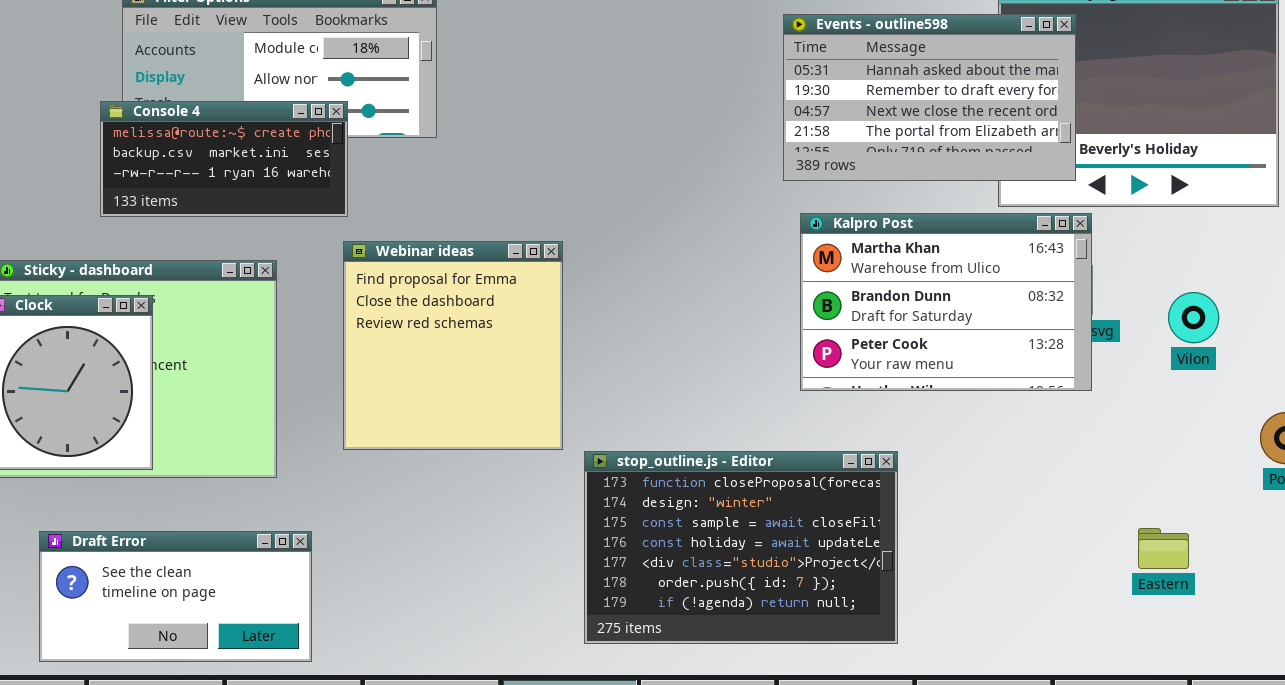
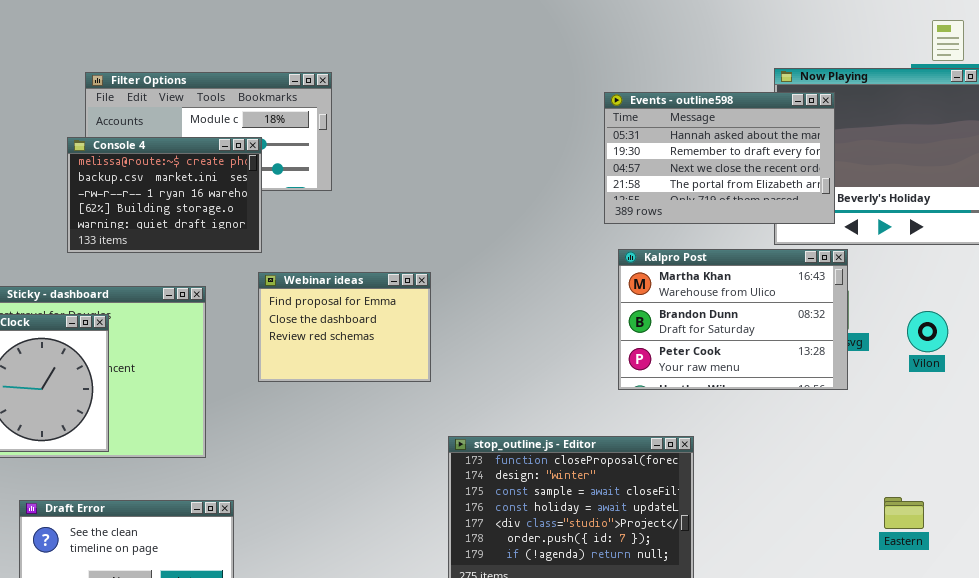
Console 4: [100,101,348,217] -> [67,137,262,253], resized
Webinar ideas: [343,241,563,450] -> [258,272,431,382], resized

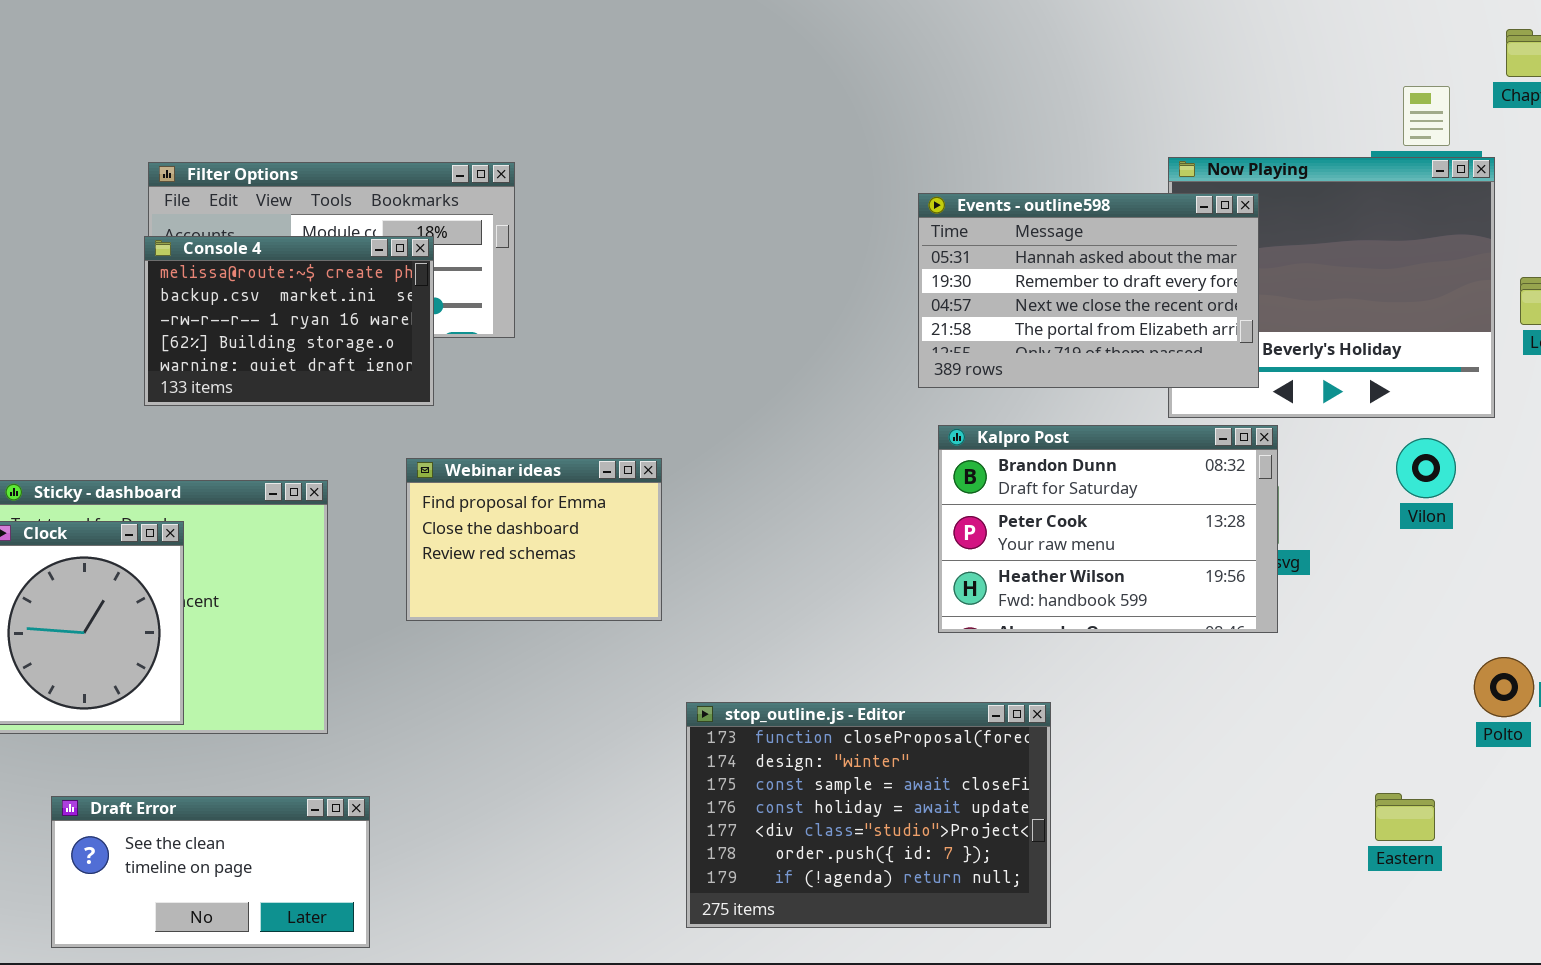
Console 4: [67,137,262,253] -> [144,236,434,406], moved
Kalpro Post: [618,249,848,390] -> [938,425,1278,633], scrolled down 1 row
Vilon: [907,311,948,352] -> [1396,438,1456,498], moved
Eastern: [884,497,924,529] -> [1375,793,1435,841], moved

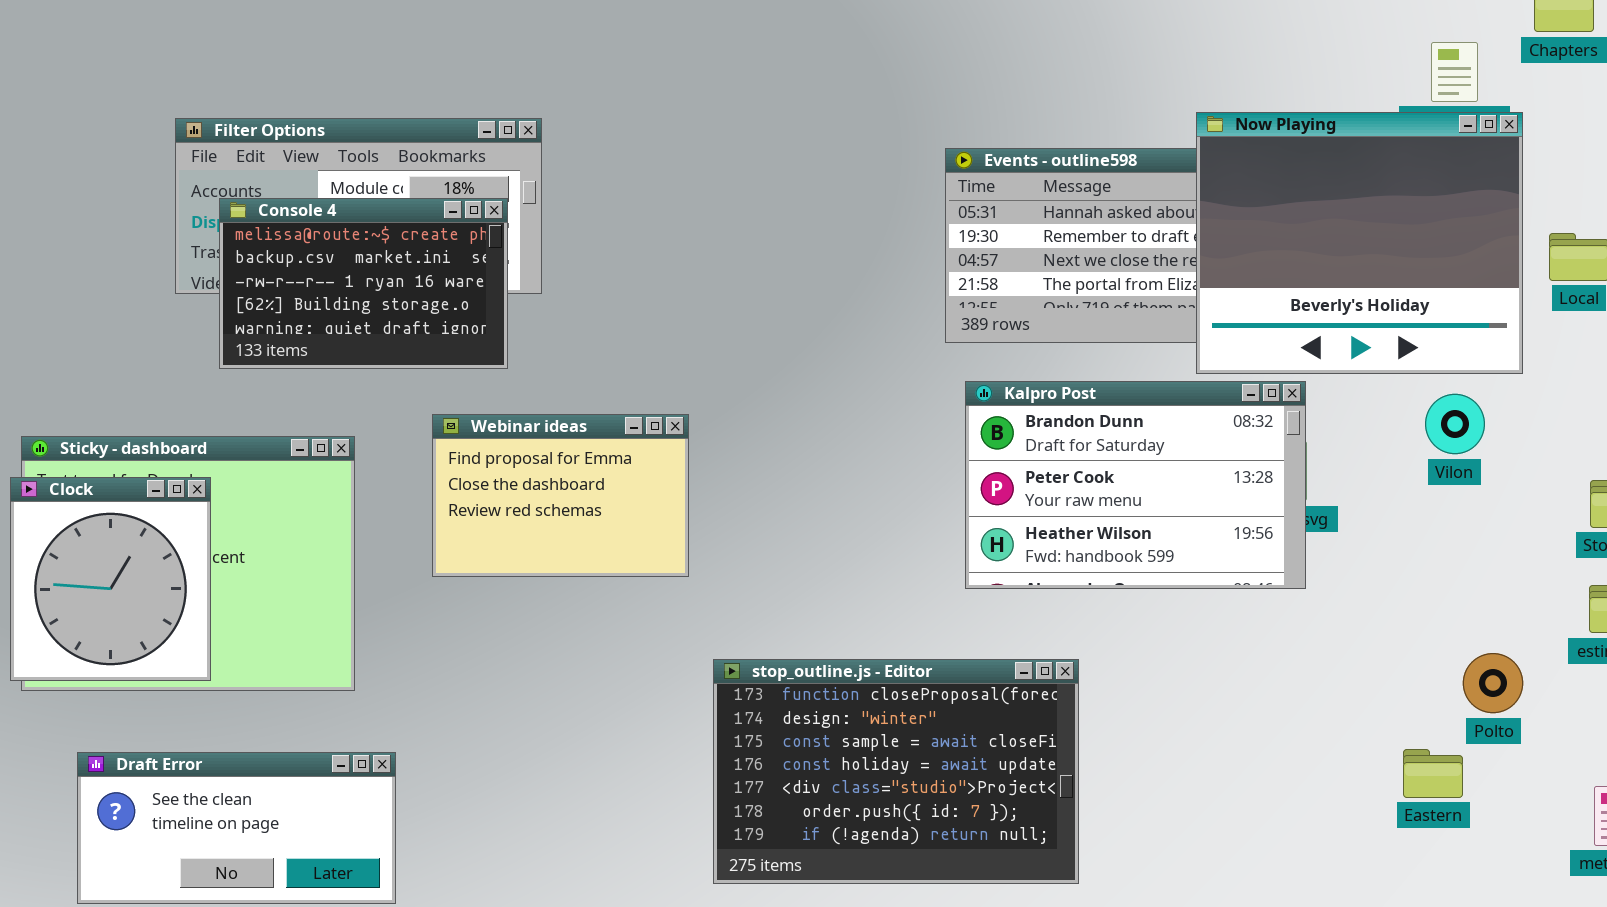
Now Playing: [1168,157,1495,418] -> [1196,112,1523,374], raised
Console 4: [144,236,434,406] -> [219,198,508,369], moved
Polto: [1474,657,1534,717] -> [1463,653,1523,713], moved

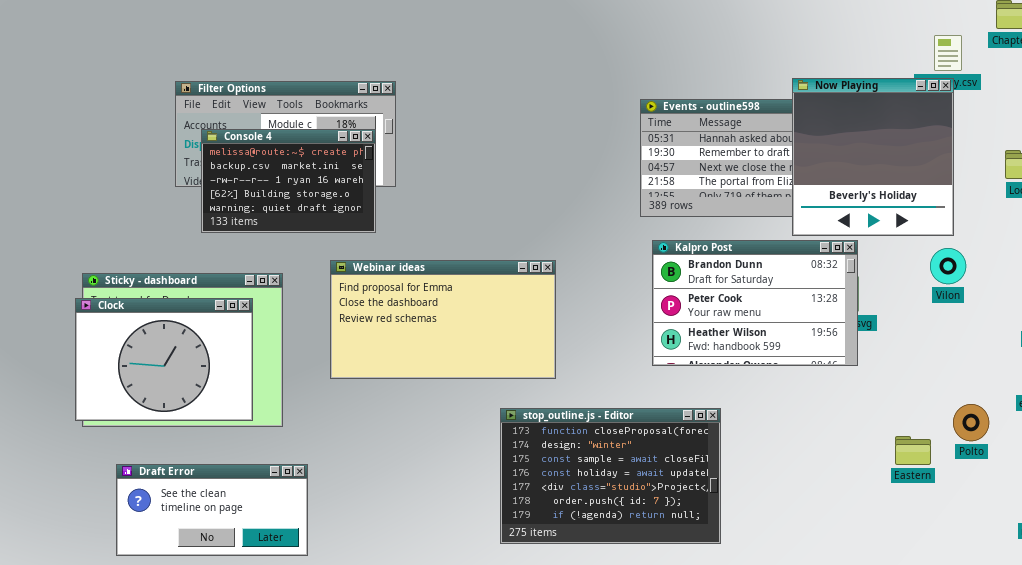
Now Playing: [1196,112,1523,374] -> [792,78,954,236], resized
Webinar ideas: [432,414,689,577] -> [330,260,556,379], resized
Clock: [10,477,211,681] -> [75,298,253,421], resized
Eastern: [1403,749,1463,798] -> [895,436,931,465], moved

